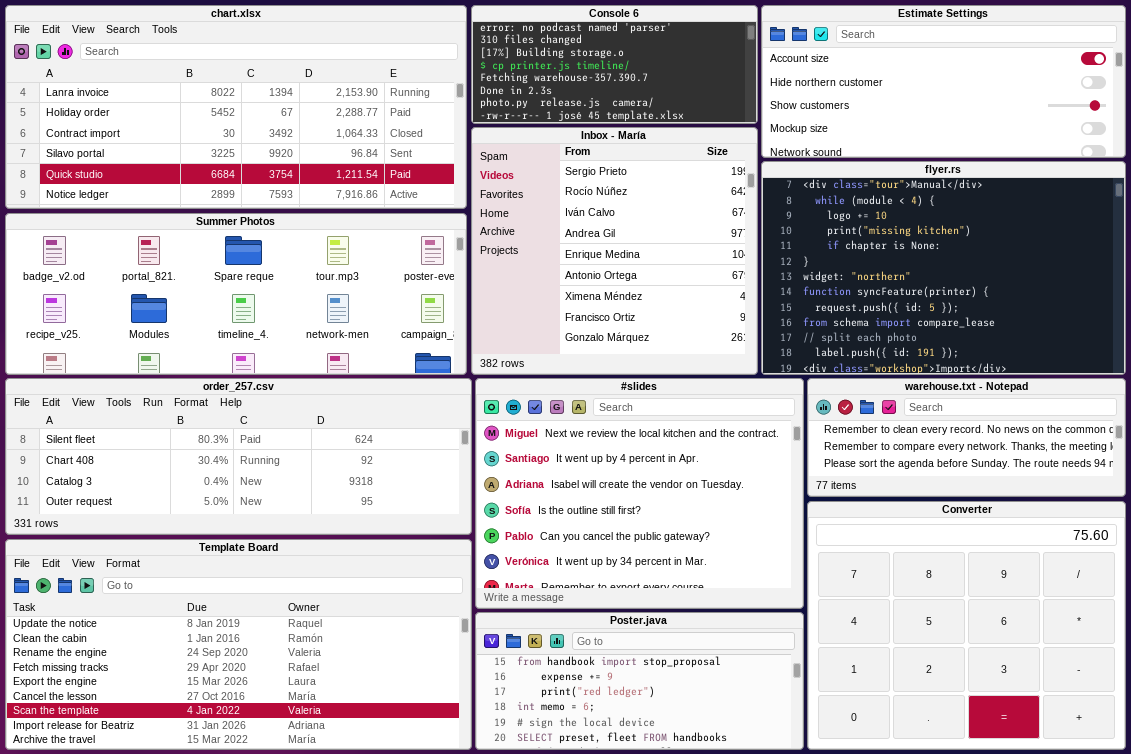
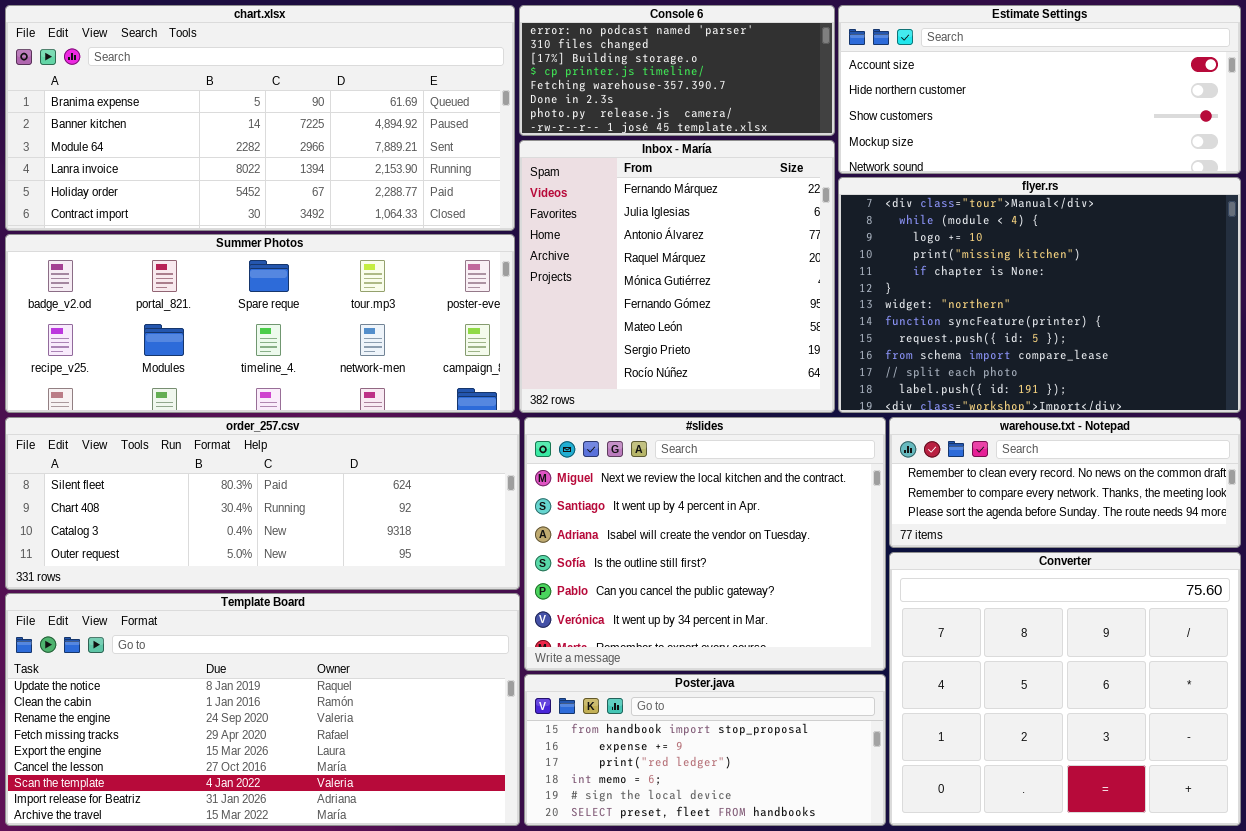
chart.xlsx: [5,5,467,209] -> [5,5,515,231], scrolled up 3 rows
Inbox - María: [471,127,758,375] -> [519,140,835,413], scrolled up 7 rows

